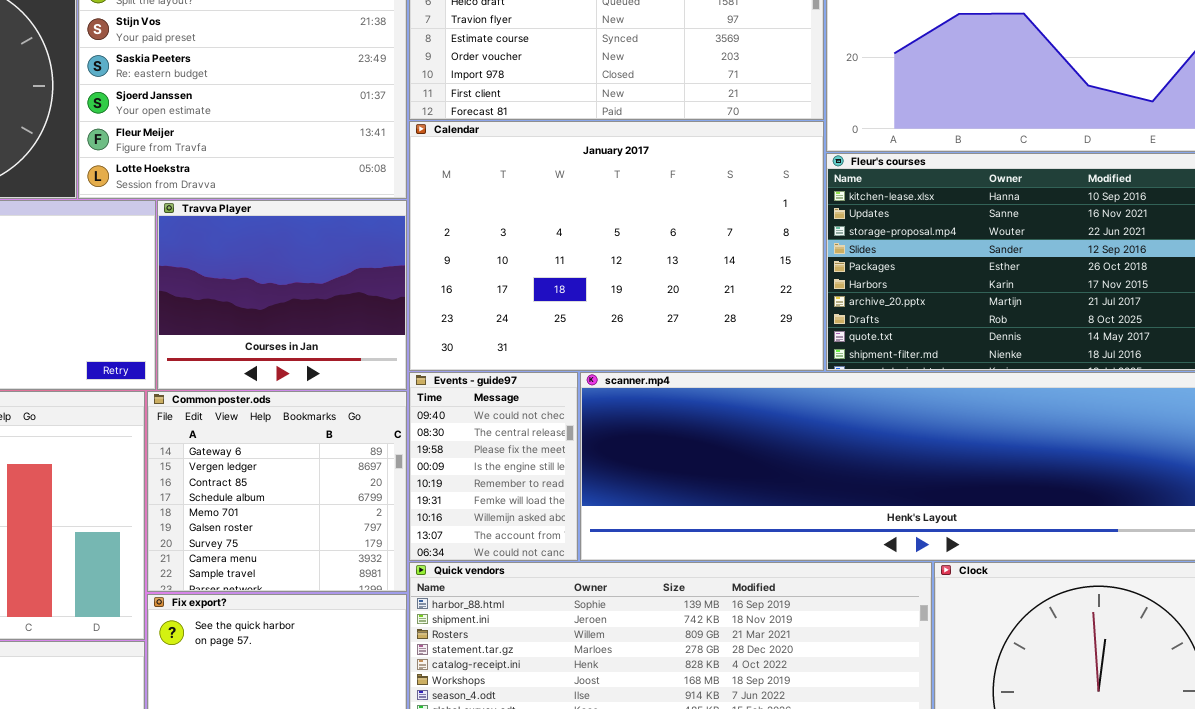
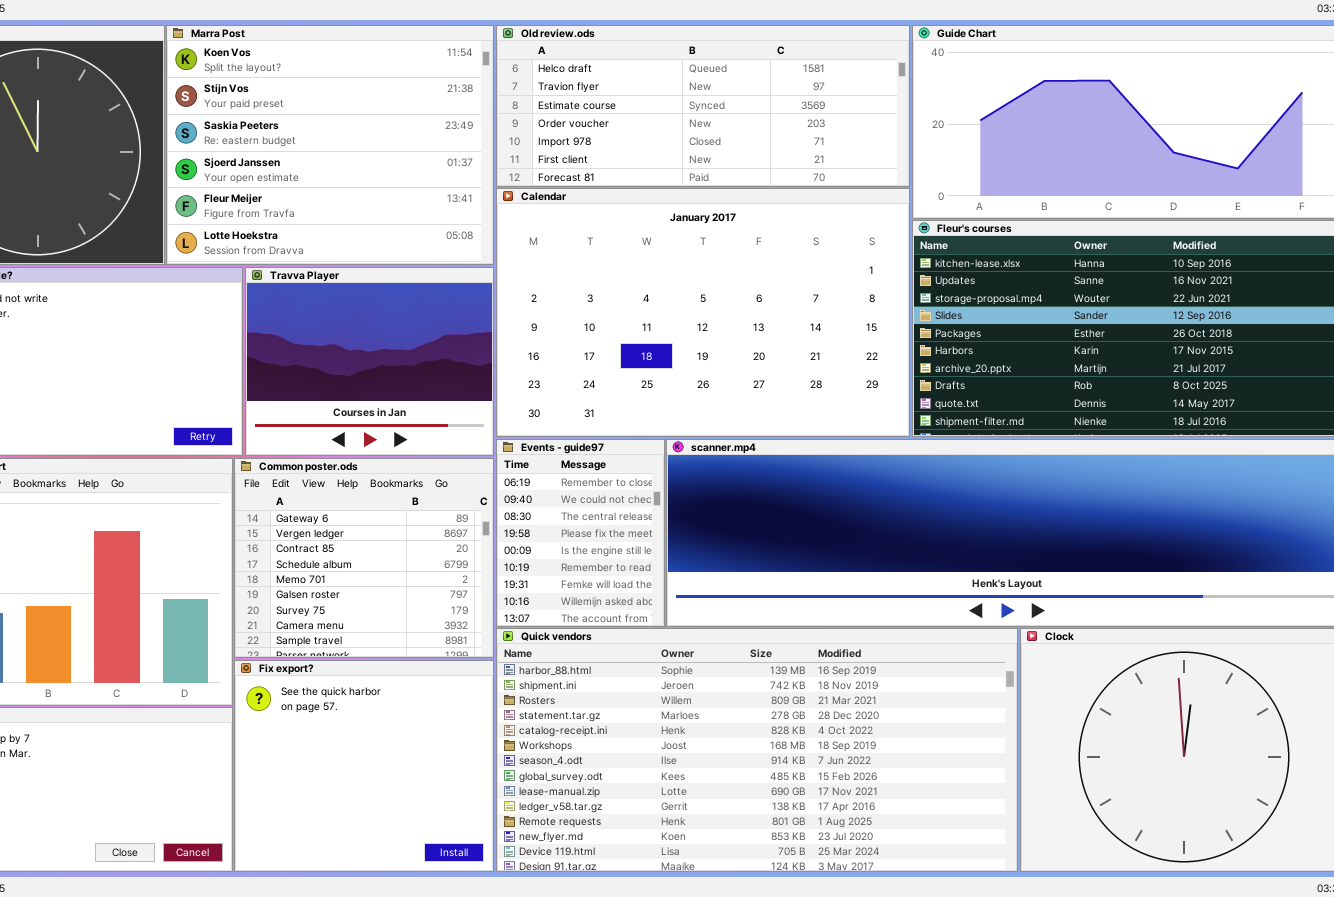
Events - guide97: [409,372,578,561] -> [496,439,665,627], scrolled up 1 row

